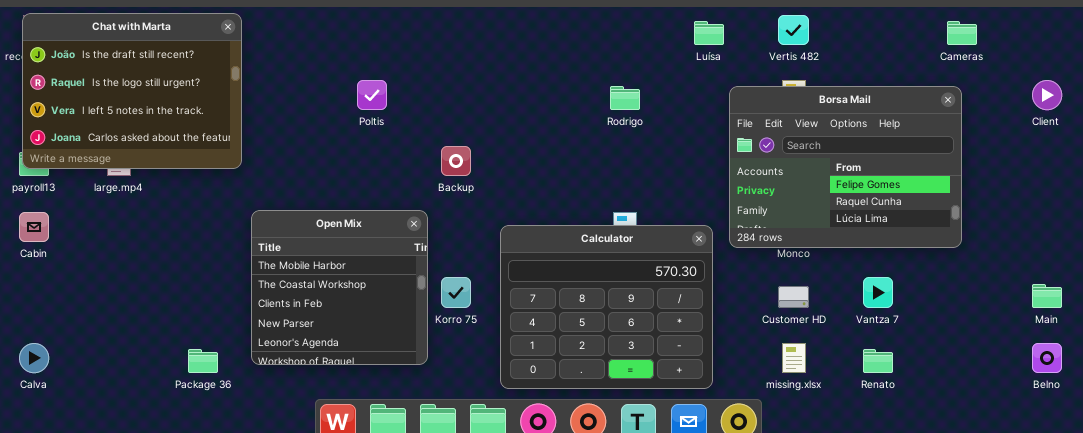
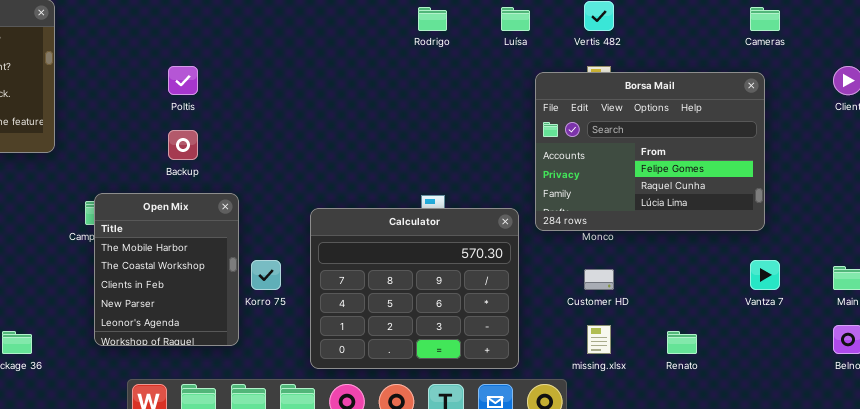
Rodrigo: [610,86,640,110] -> [418,7,447,31], moved
Backup: [441,146,471,176] -> [168,130,198,160], moved
Open Mix: [251,210,428,365] -> [94,193,239,346], resized
Vantza 7: [863,277,893,308] -> [750,260,780,290], moved

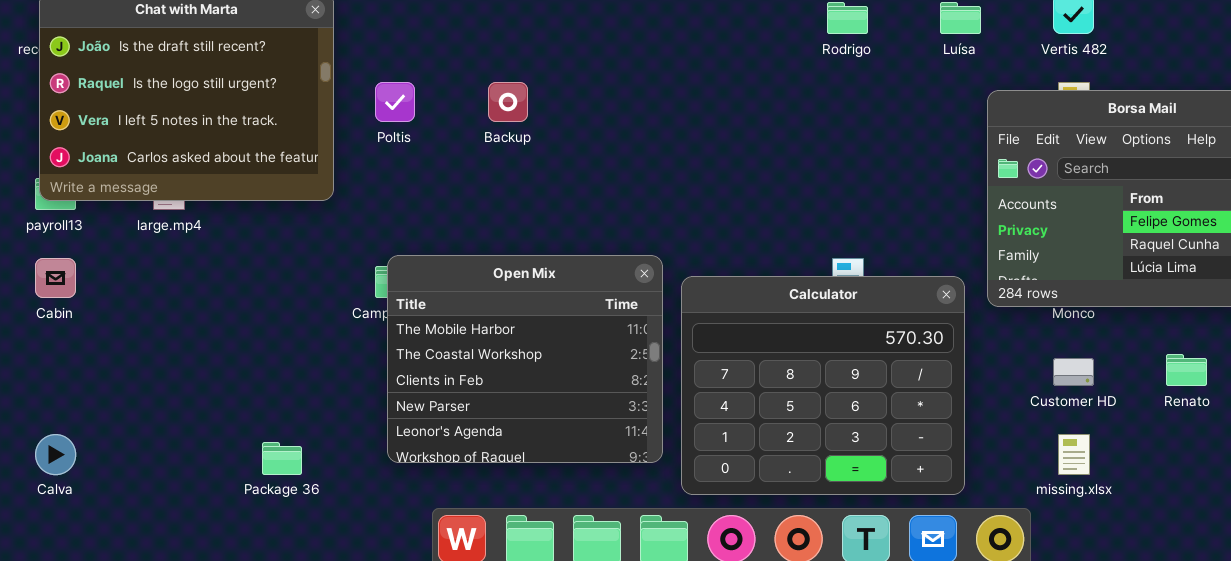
Poltis: [168,66,198,95] -> [375,82,415,122], moved
Backup: [168,130,198,160] -> [488,82,528,122], moved
Open Mix: [94,193,239,346] -> [387,255,663,463], resized
Renato: [667,331,697,354] -> [1166,354,1207,386], moved

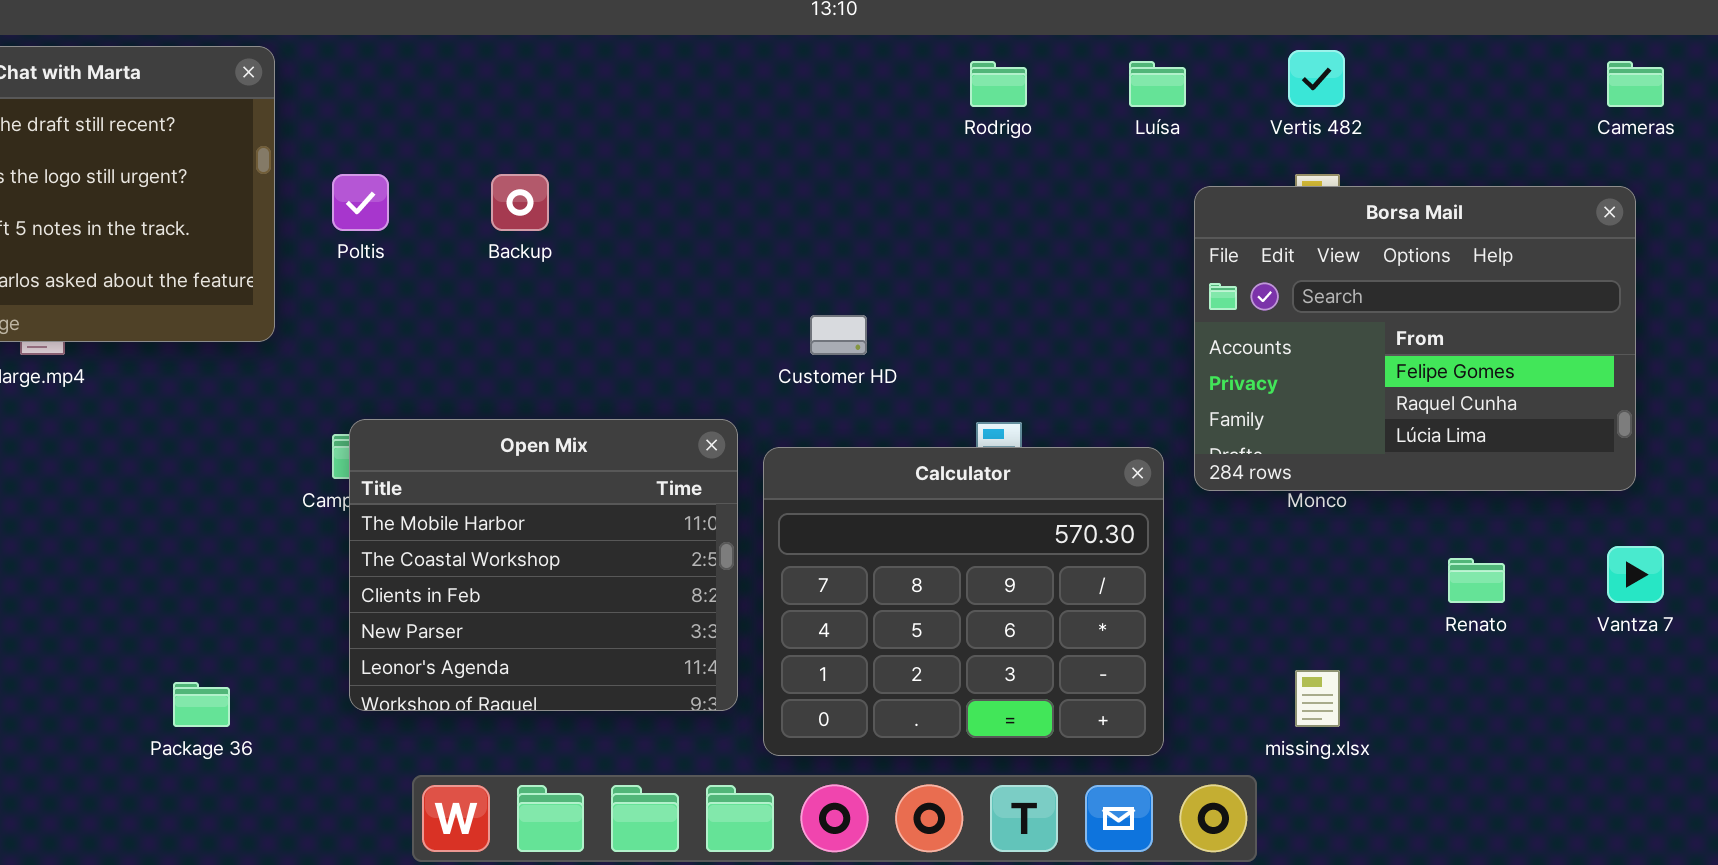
Customer HD: [1053,358,1094,386] -> [810,315,867,355], moved

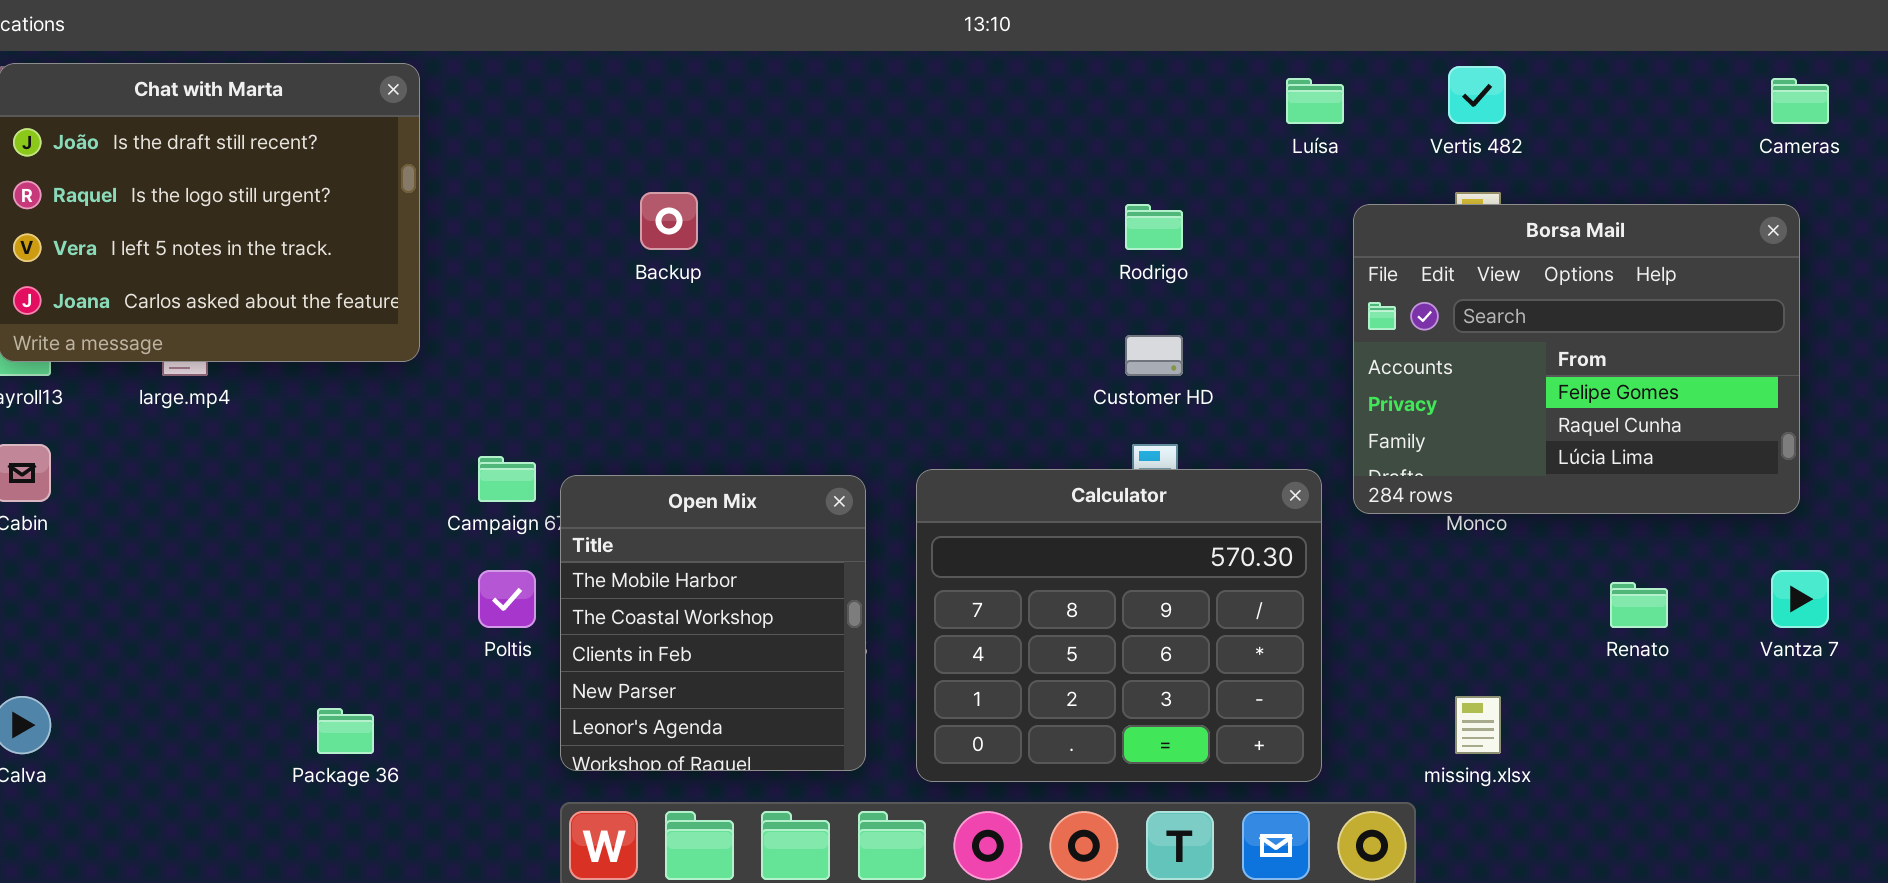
Rodrigo: [970,61,1027,107] -> [1125,204,1183,250], moved
Poltis: [332,174,389,231] -> [478,570,536,628], moved
Customer HD: [810,315,867,355] -> [1125,335,1183,376], moved
Open Mix: [349,419,738,711] -> [560,475,866,771], moved, resized

